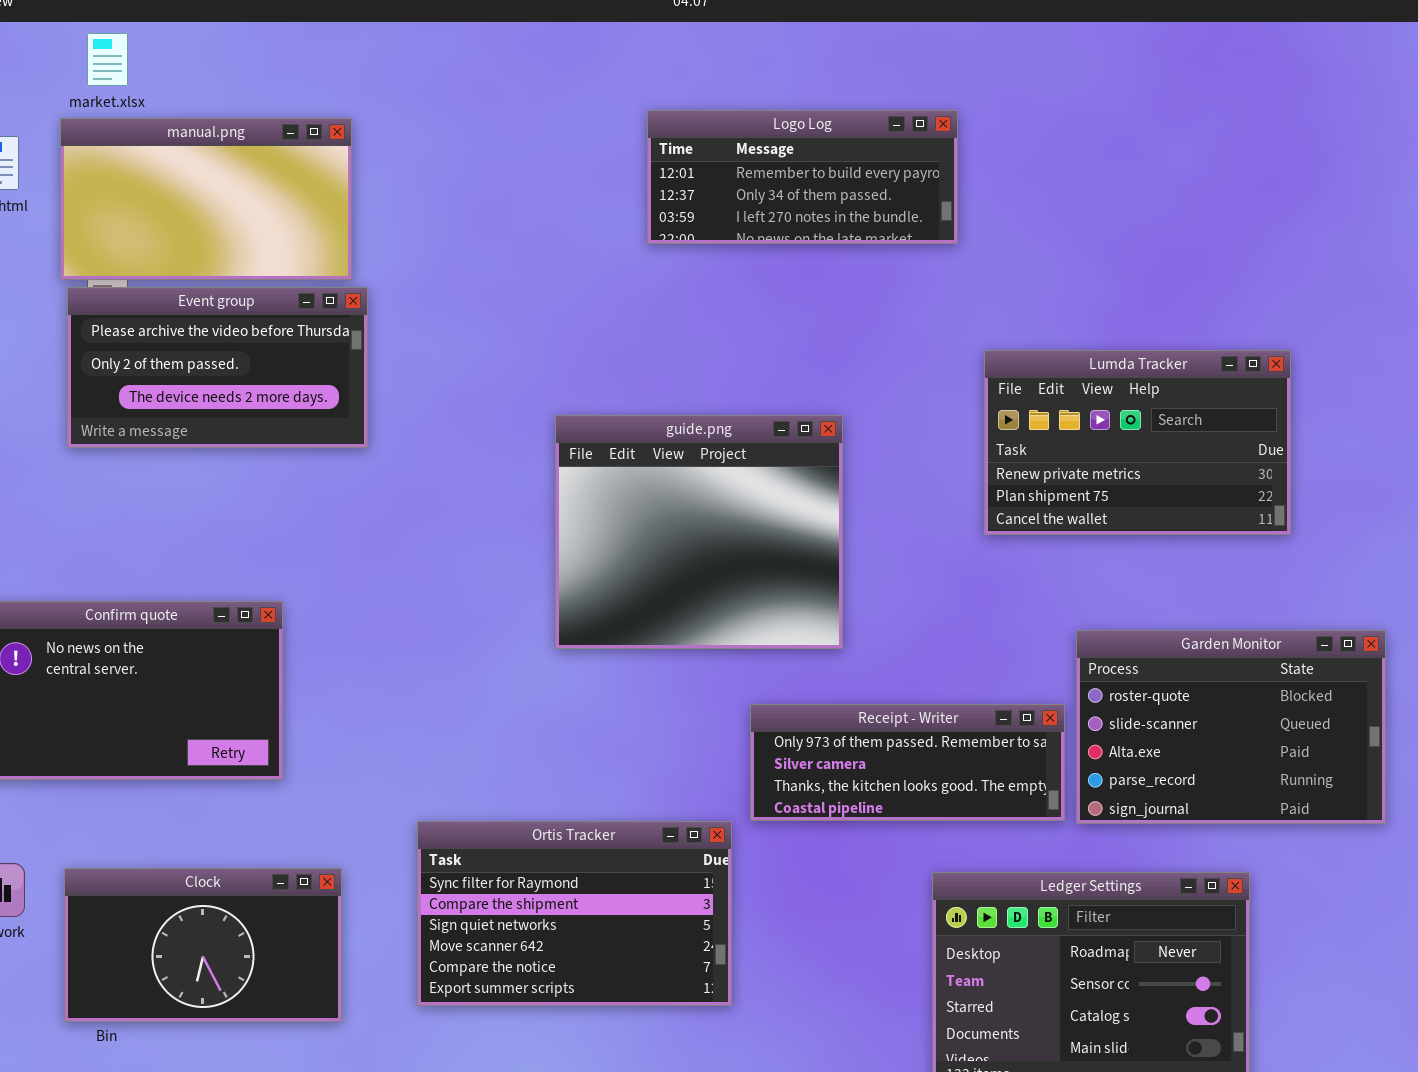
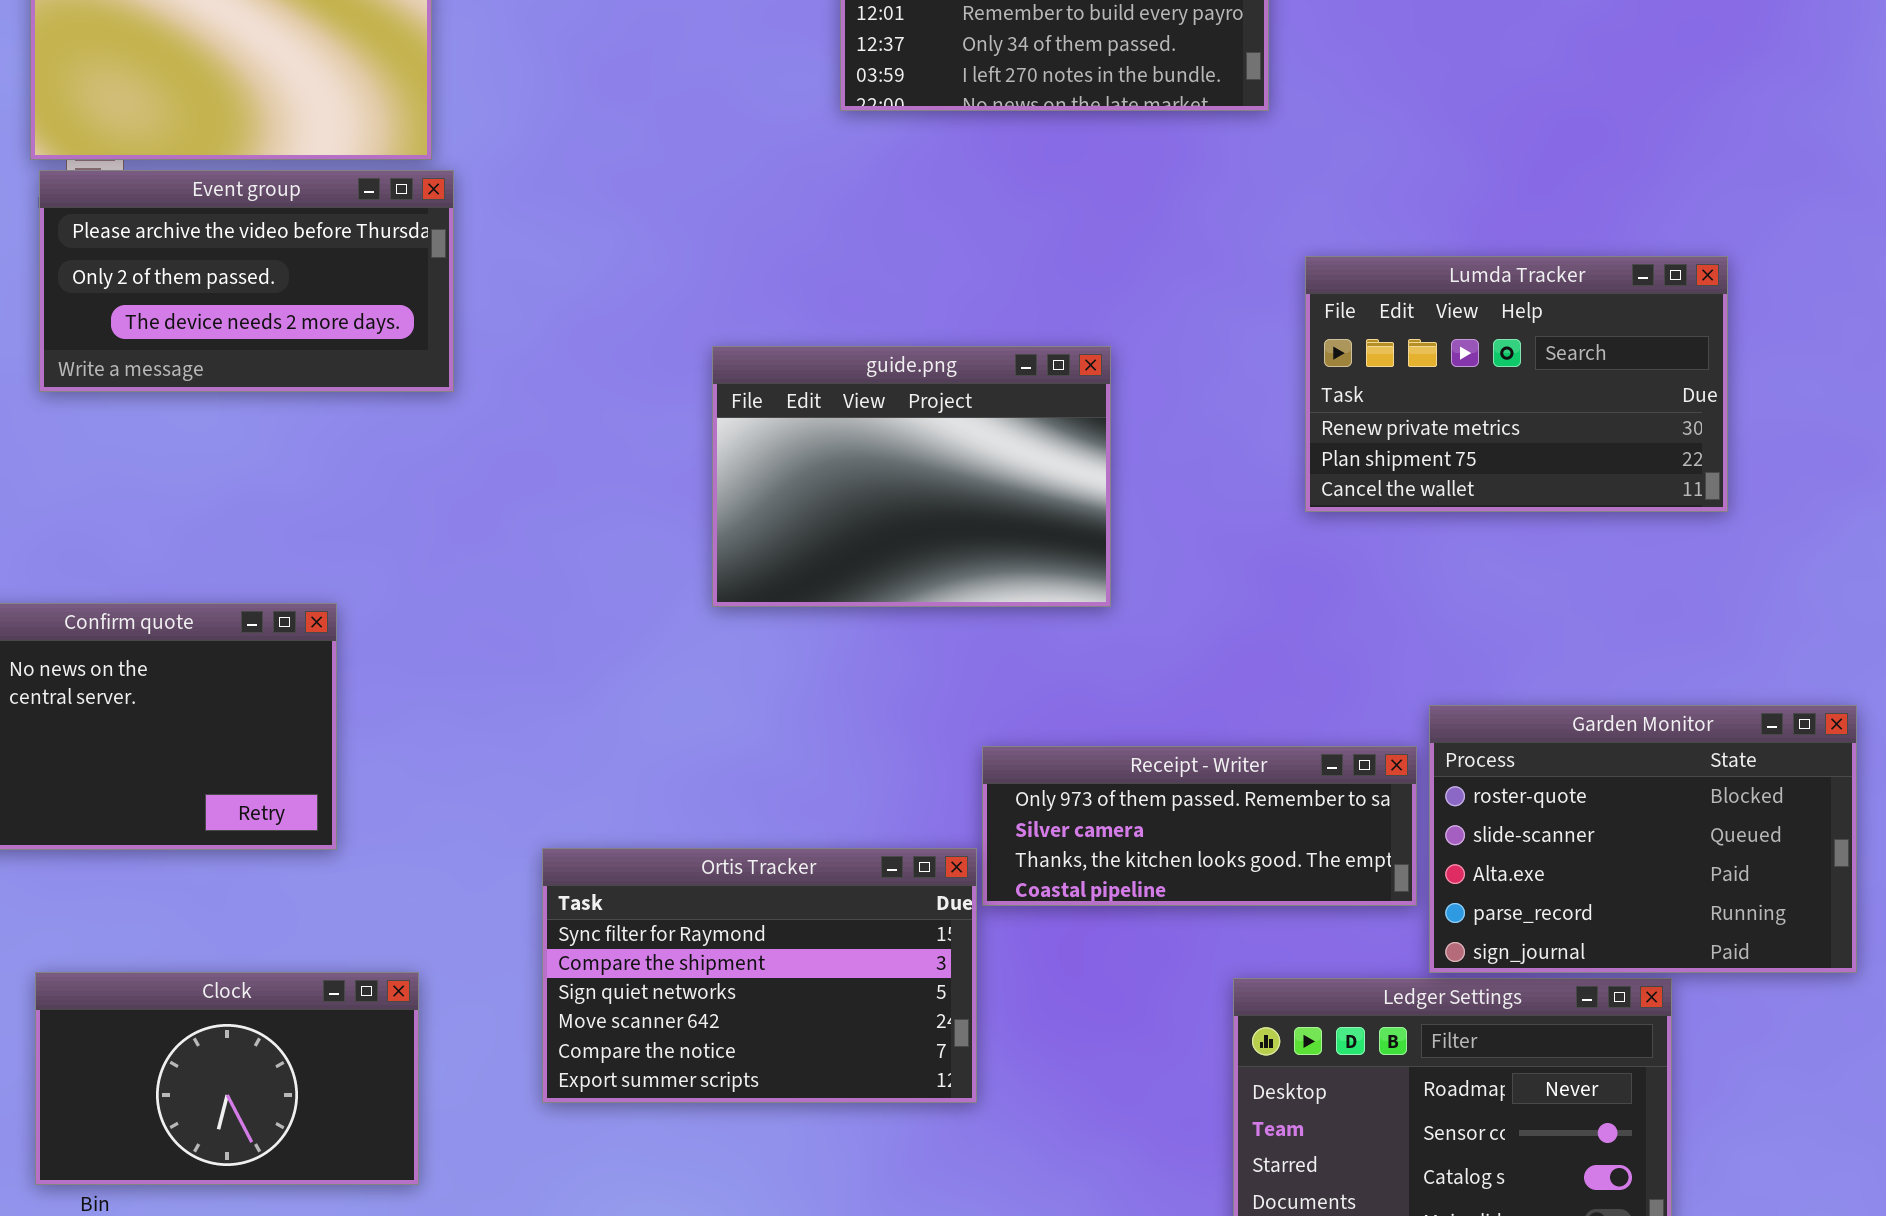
guide.png: [555,415,843,649] -> [712,346,1111,607], resized
Garden Monitor: [1076,630,1386,824] -> [1429,705,1857,973], moved
Ortis Tracker: [417,821,732,1006] -> [542,848,977,1103], moved

